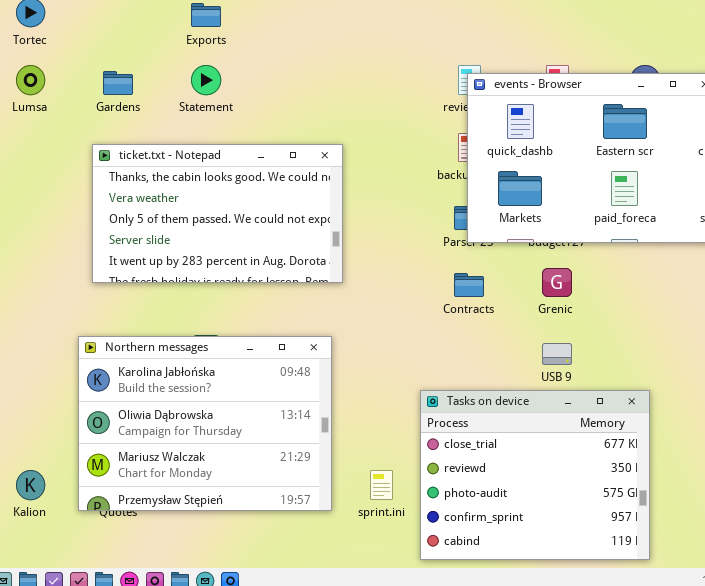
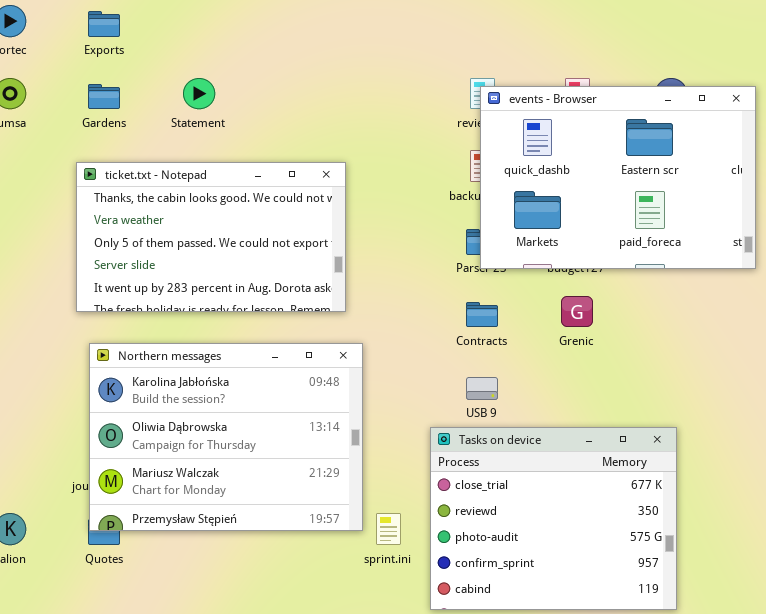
Exports: [191,3,221,27] -> [88,11,120,37], moved
Northern messages: [78,336,332,511] -> [89,343,363,531], moved
USB 9: [542,343,572,365] -> [466,377,498,400], moved

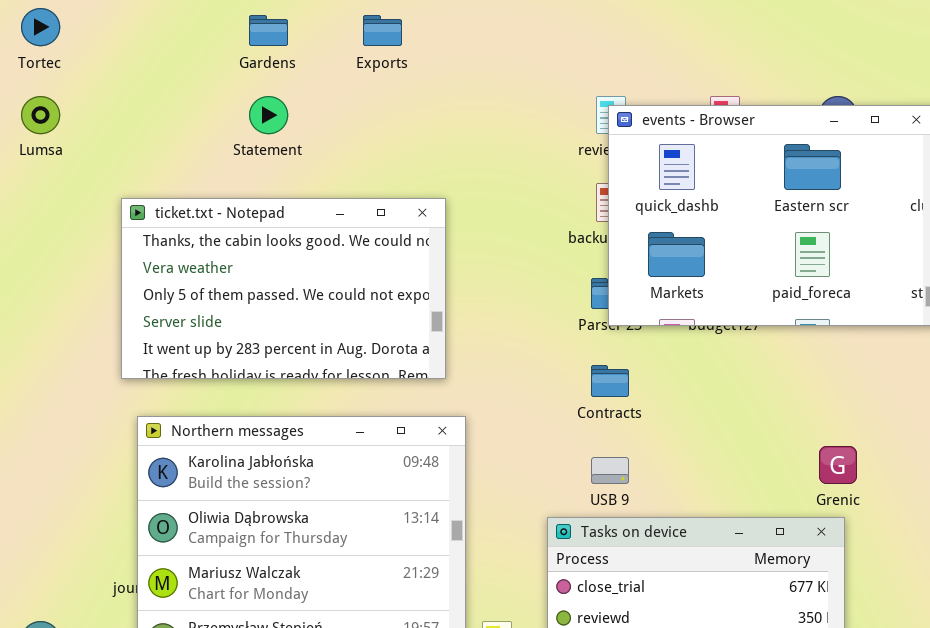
Exports: [88,11,120,37] -> [363,15,402,46], moved
Gardens: [88,84,120,109] -> [249,15,288,46], moved
Grenic: [561,296,593,327] -> [819,446,857,484], moved

